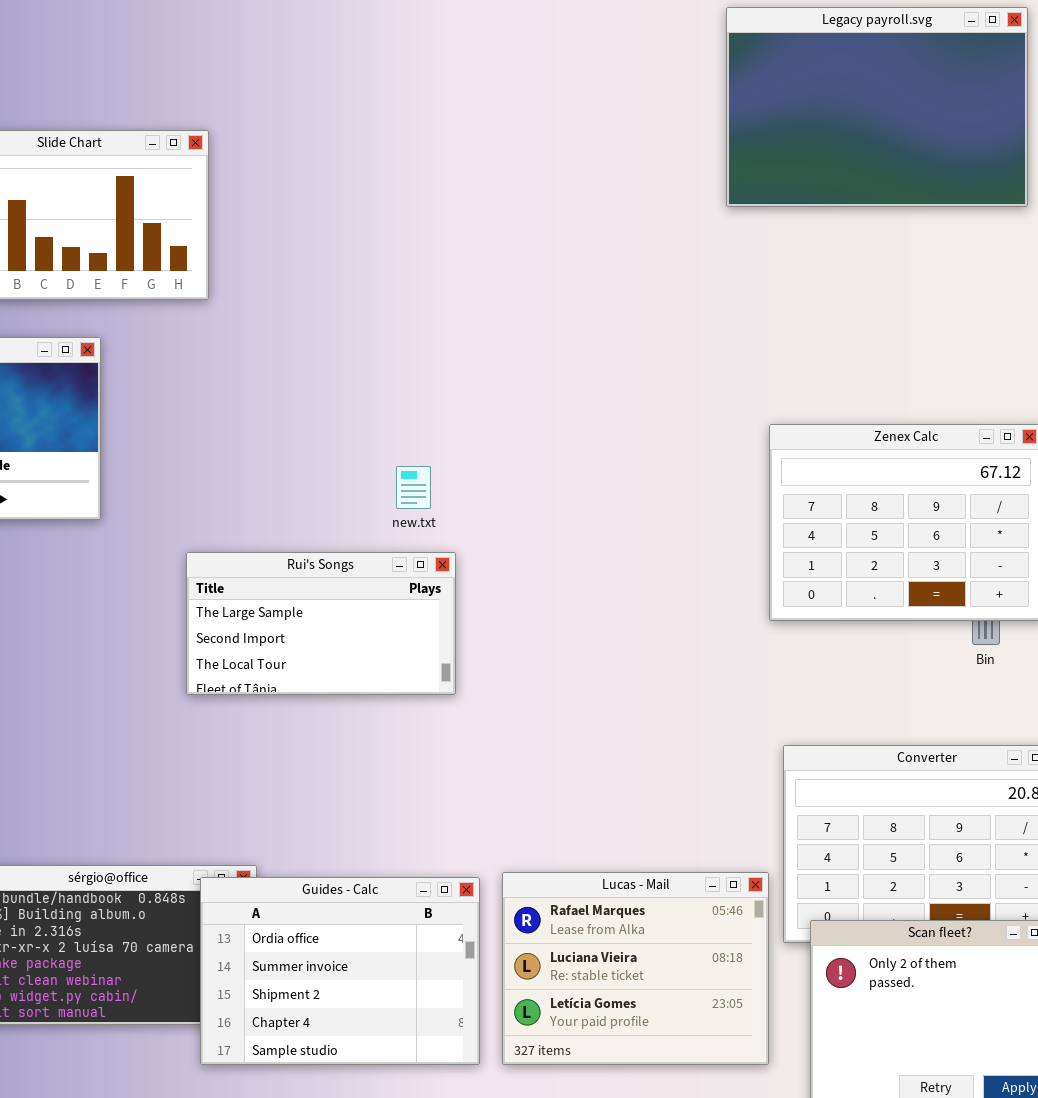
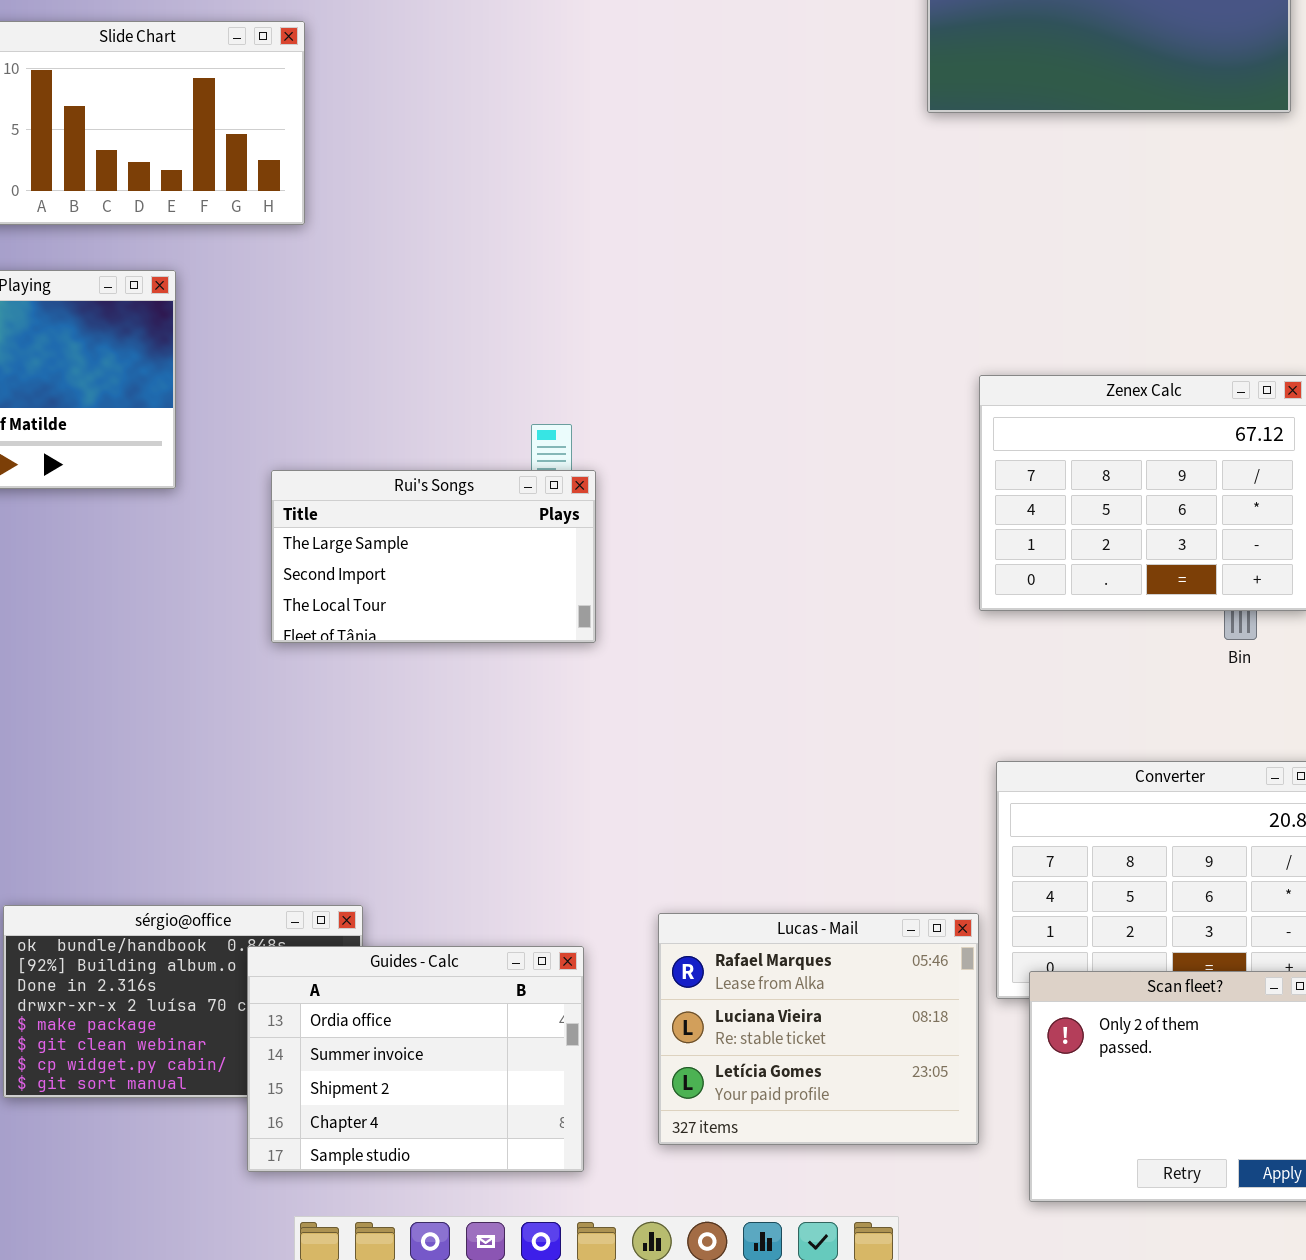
Rui's Songs: [186,552,456,695] -> [271,470,596,643], moved
Guides - Calc: [200,877,480,1065] -> [247,946,584,1172], moved

